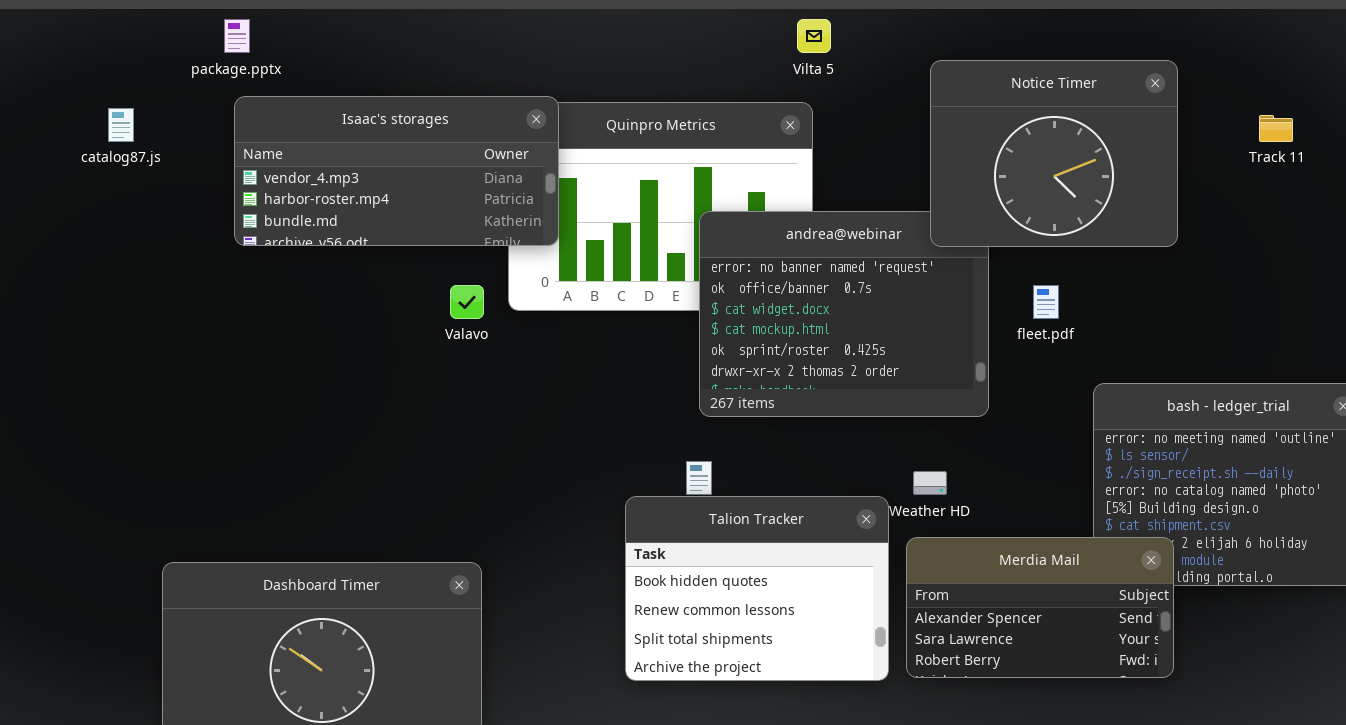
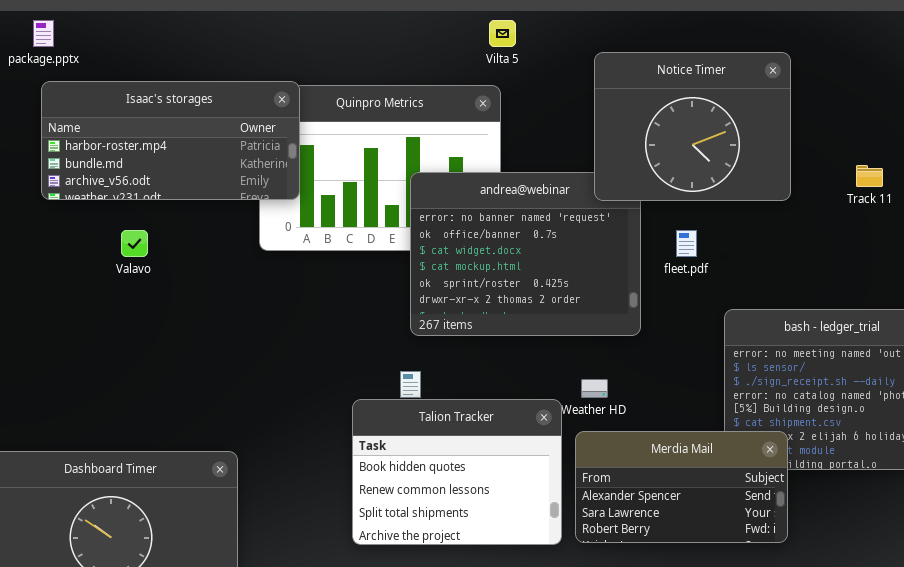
Isaac's storages: [234,96,559,246] -> [41,81,300,200], scrolled down 1 row
Track 11: [1259,115,1293,142] -> [856,165,883,187], moved
Valavo: [450,285,484,319] -> [121,230,148,257], moved

